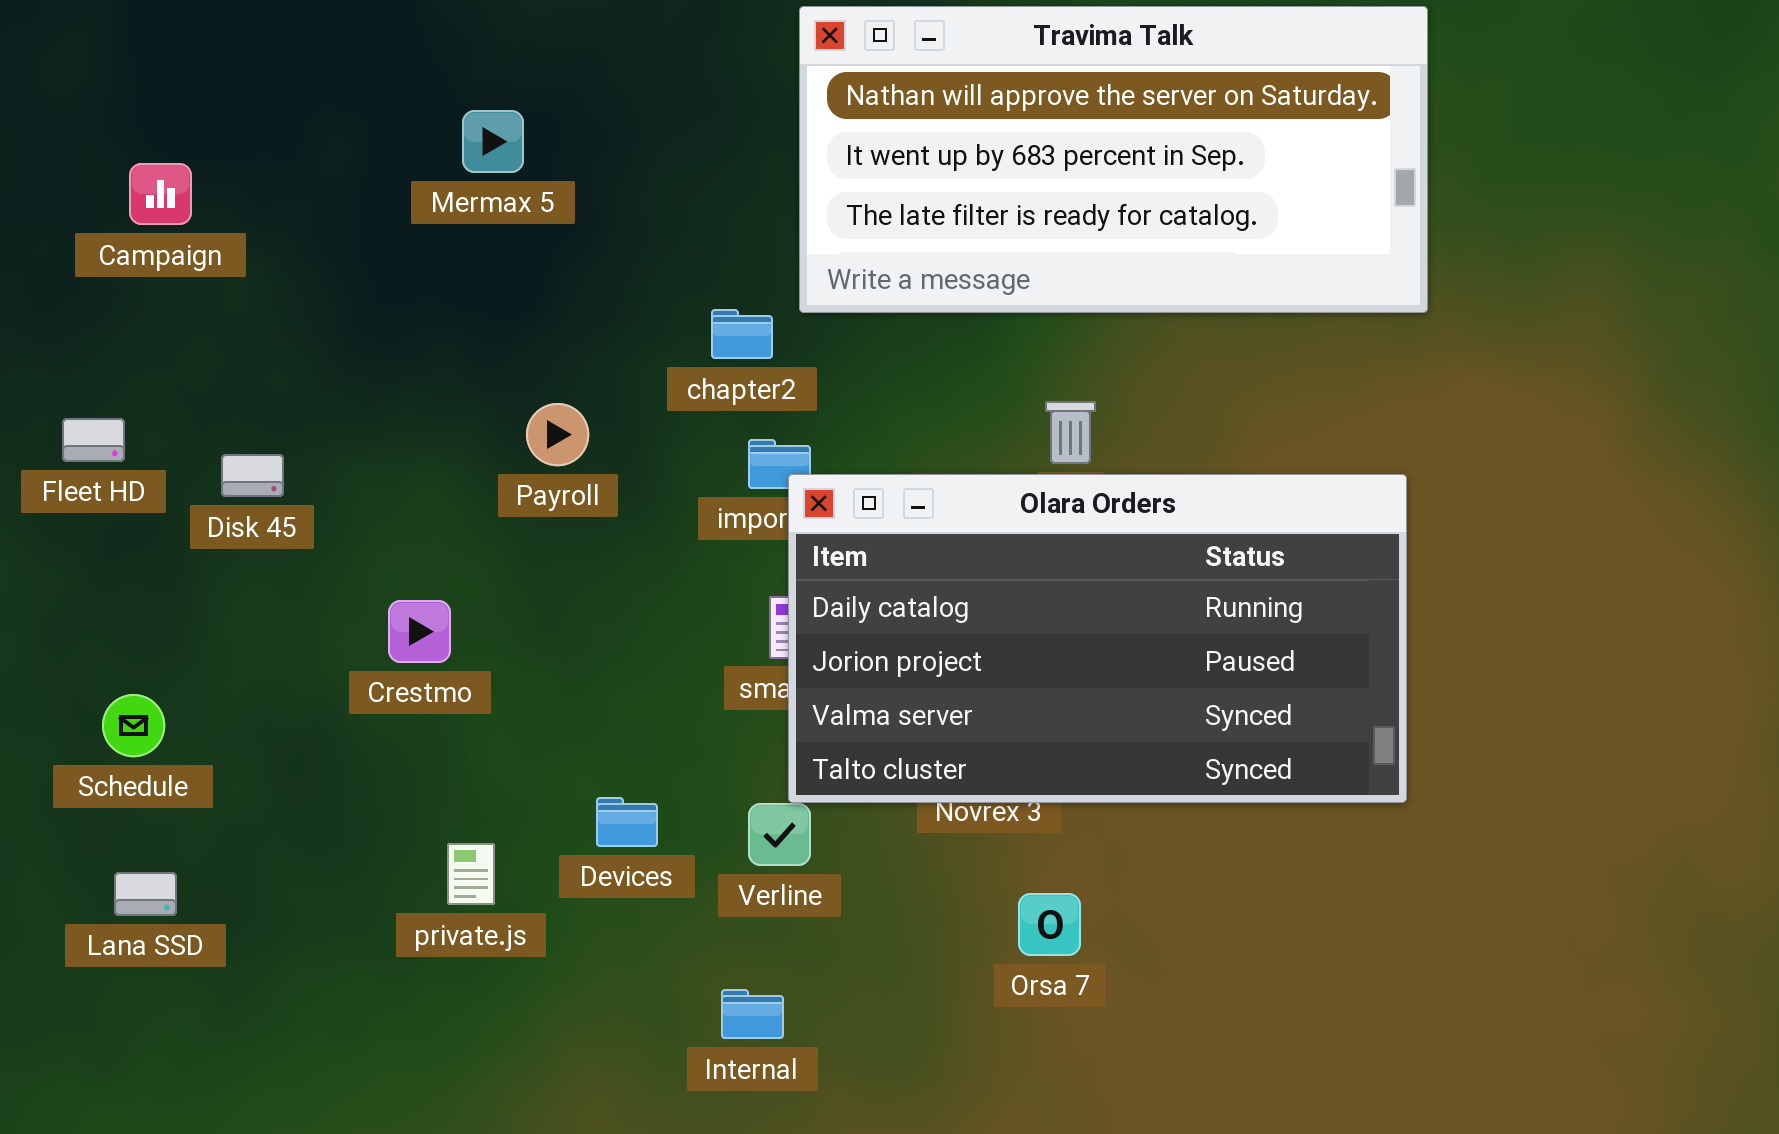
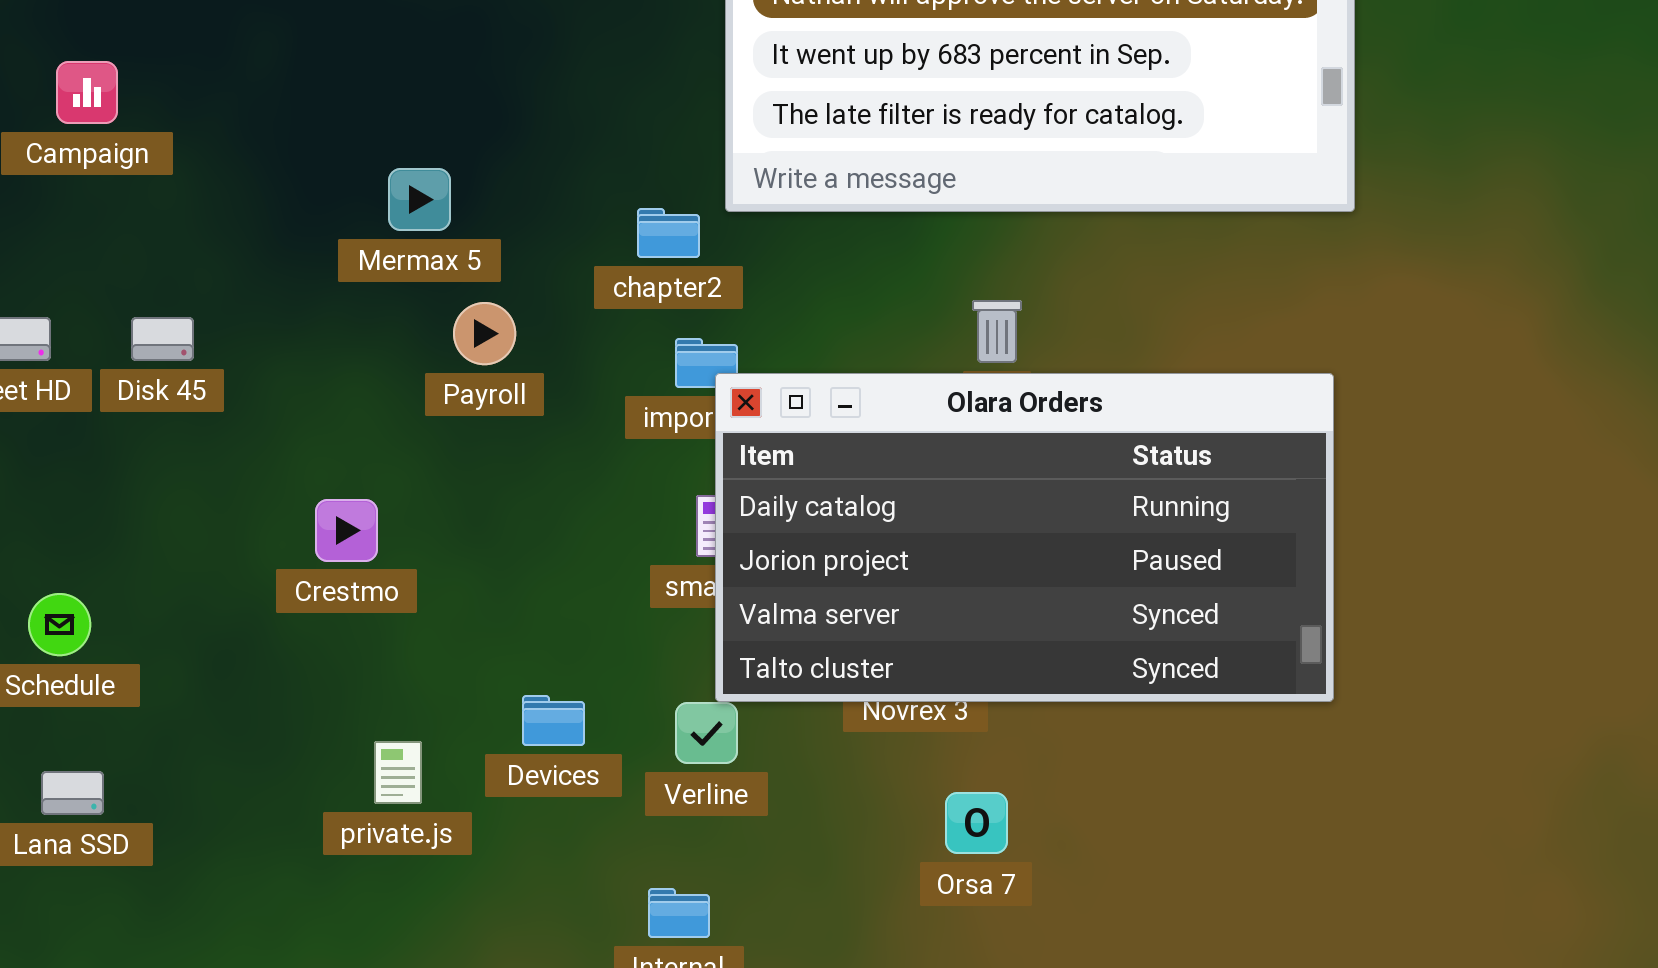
Mermax 5: [462,110,524,173] -> [388,168,451,231], moved
Disk 45: [221,454,284,497] -> [131,317,194,361], moved

